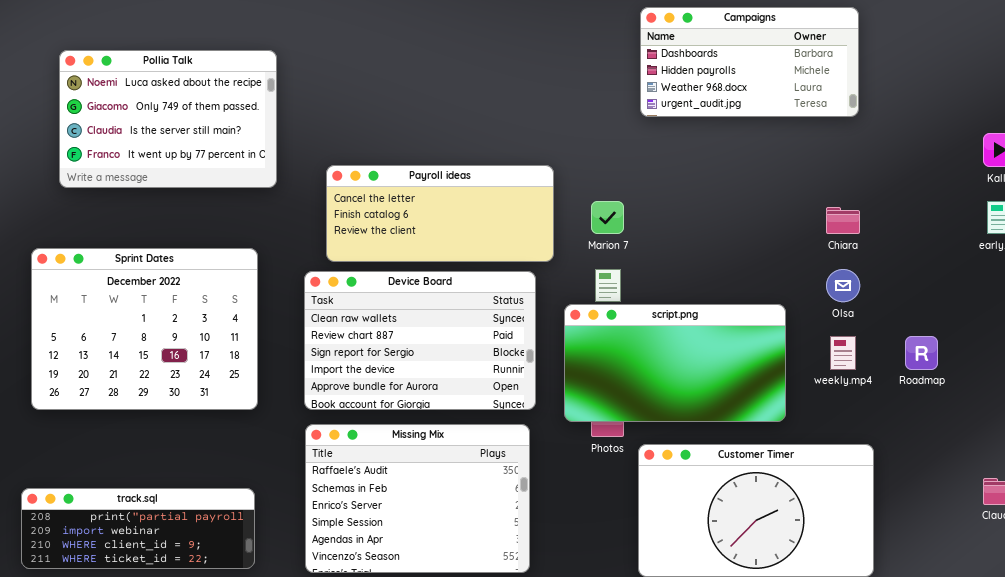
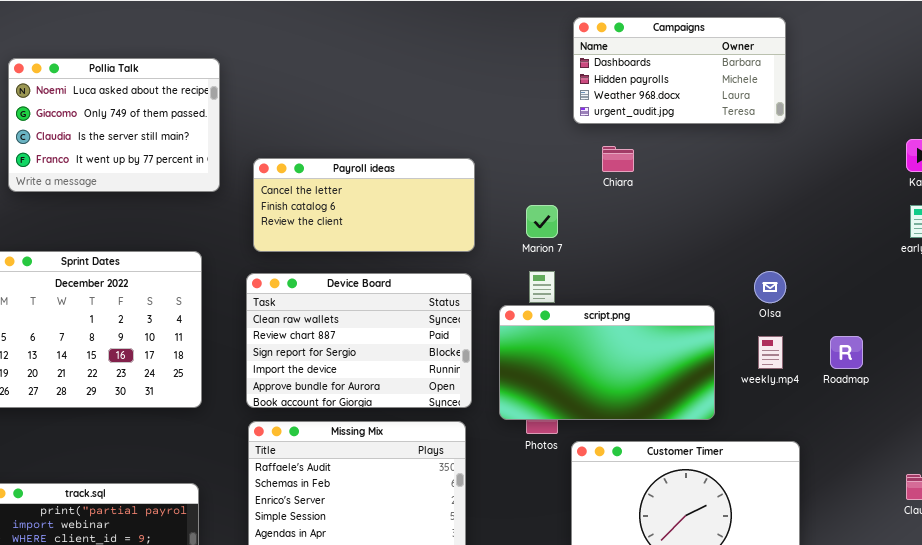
Payroll ideas: [326,165,554,262] -> [253,158,475,252], moved
Chiara: [826,207,860,234] -> [602,146,634,172], moved

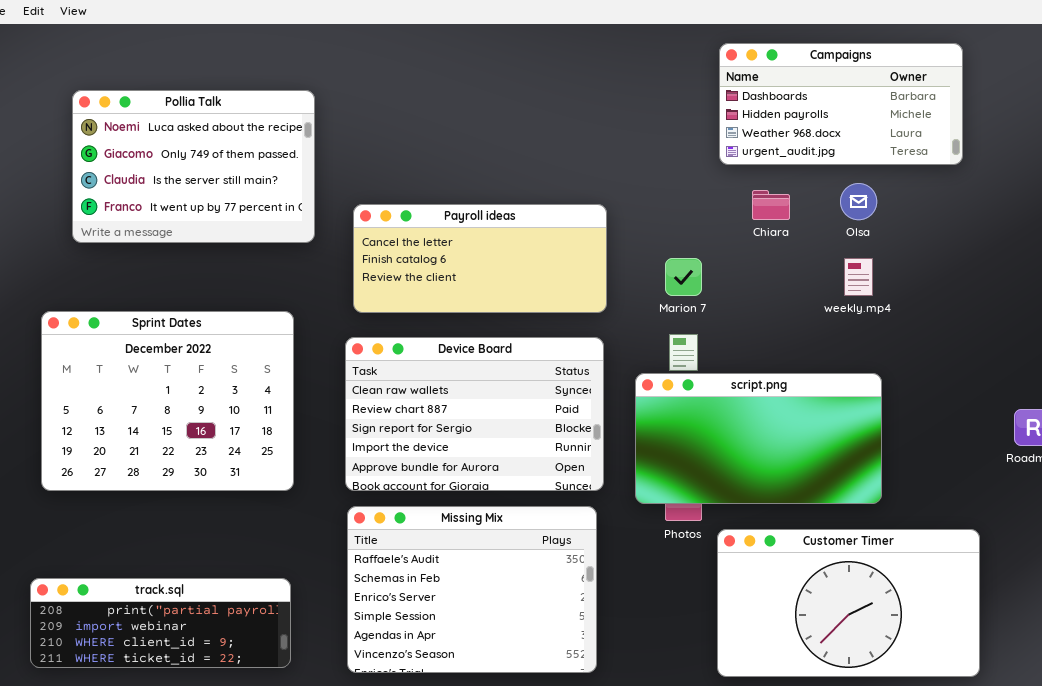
Olsa: [754,271,786,303] -> [840,183,877,220], moved
weekly.mp4: [758,336,783,369] -> [844,258,873,296], moved

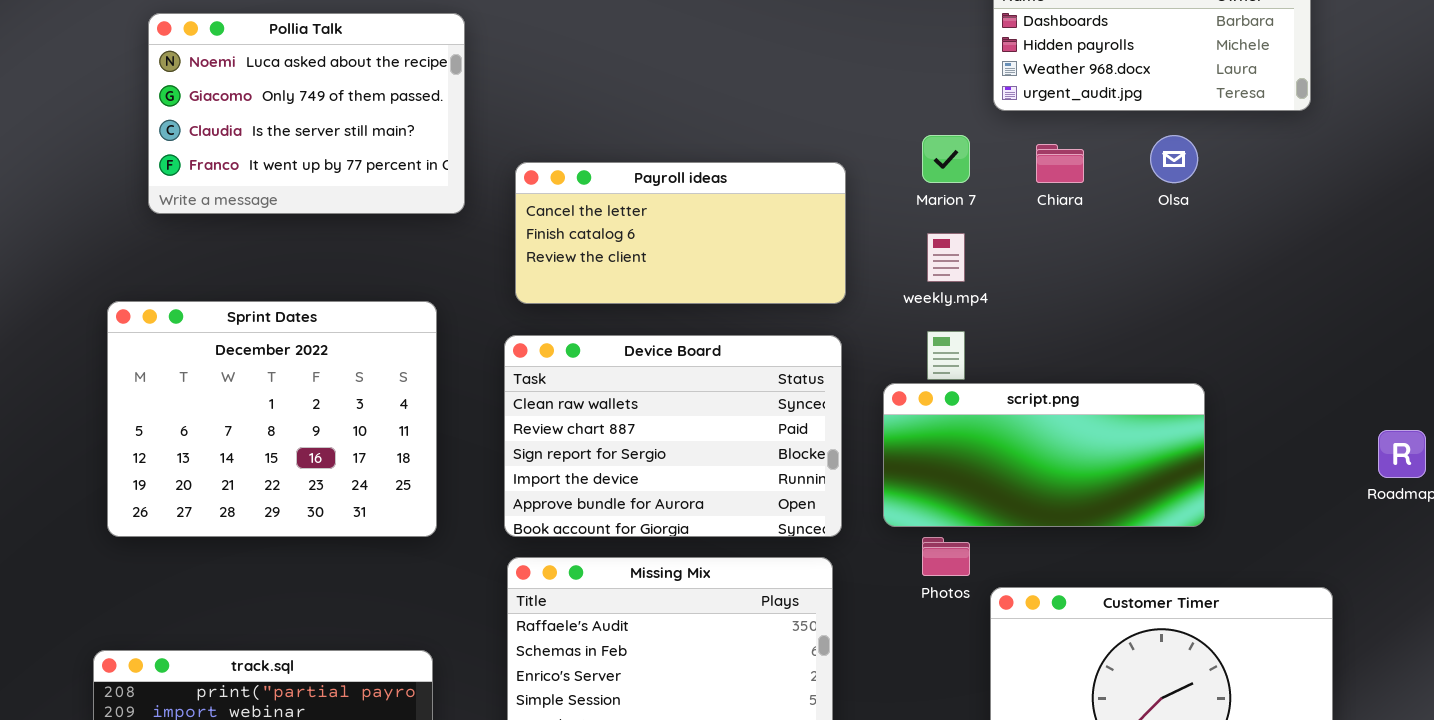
Marion 7: [665,258,702,296] -> [922,135,970,183], moved
weekly.mp4: [844,258,873,296] -> [927,233,965,282], moved
script.png: [635,373,882,504] -> [883,383,1205,527], resized

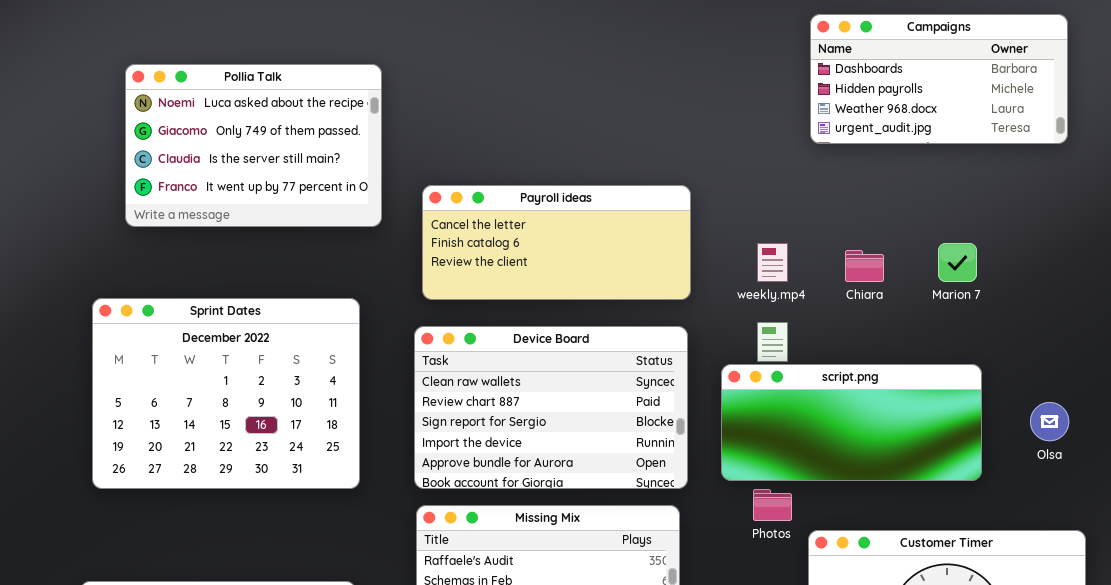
Marion 7: [922,135,970,183] -> [938,243,977,282], moved
Olsa: [1150,135,1198,183] -> [1030,402,1069,441], moved
Chiara: [1036,144,1084,183] -> [845,250,884,282], moved

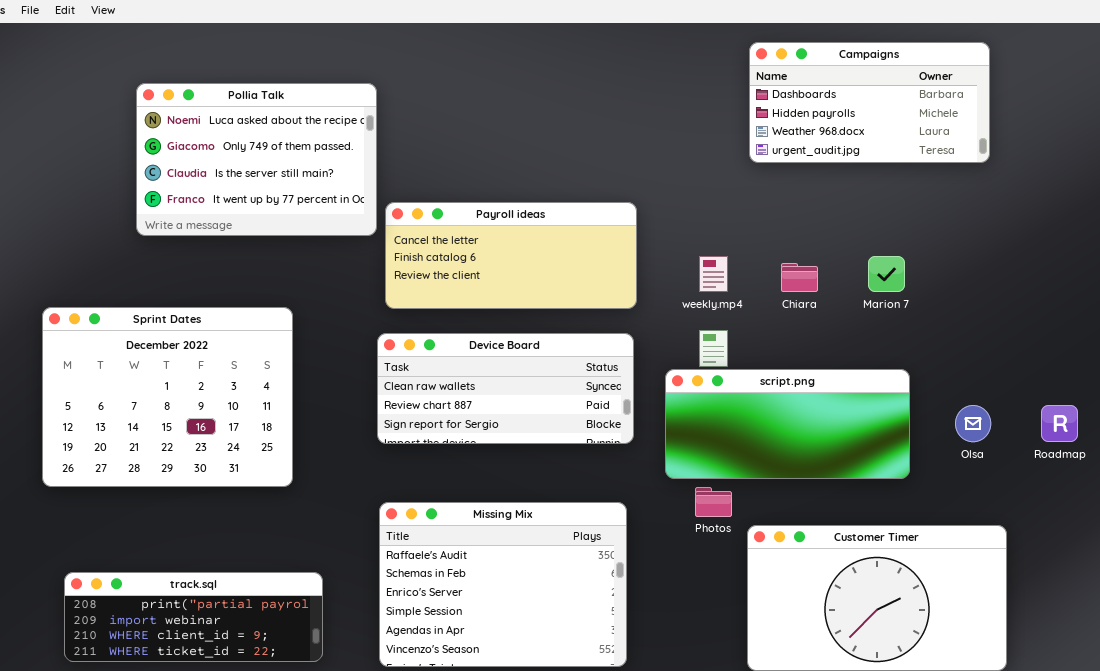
Pollia Talk: [125,64,382,227] -> [136,83,377,236], moved
Sprint Dates: [92,298,360,489] -> [42,307,293,487], moved
Device Board: [414,326,688,489] -> [377,333,634,444], resized

